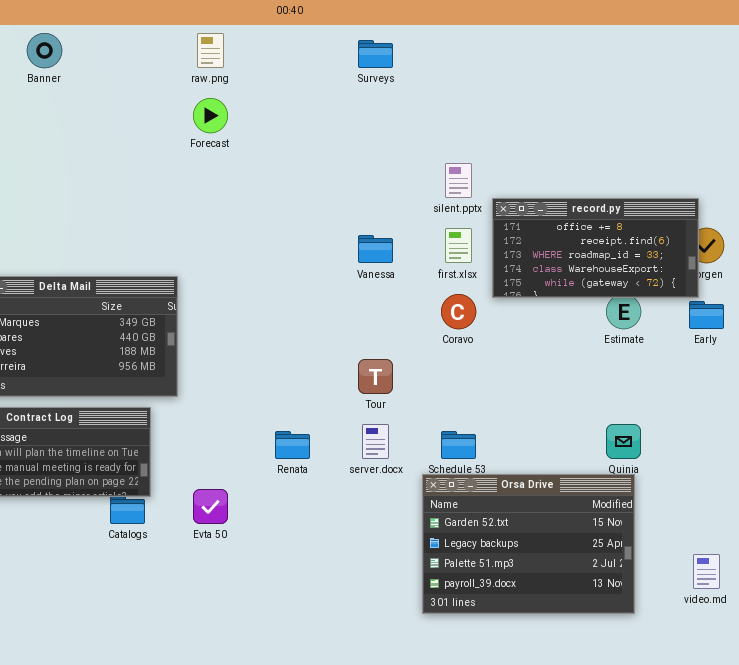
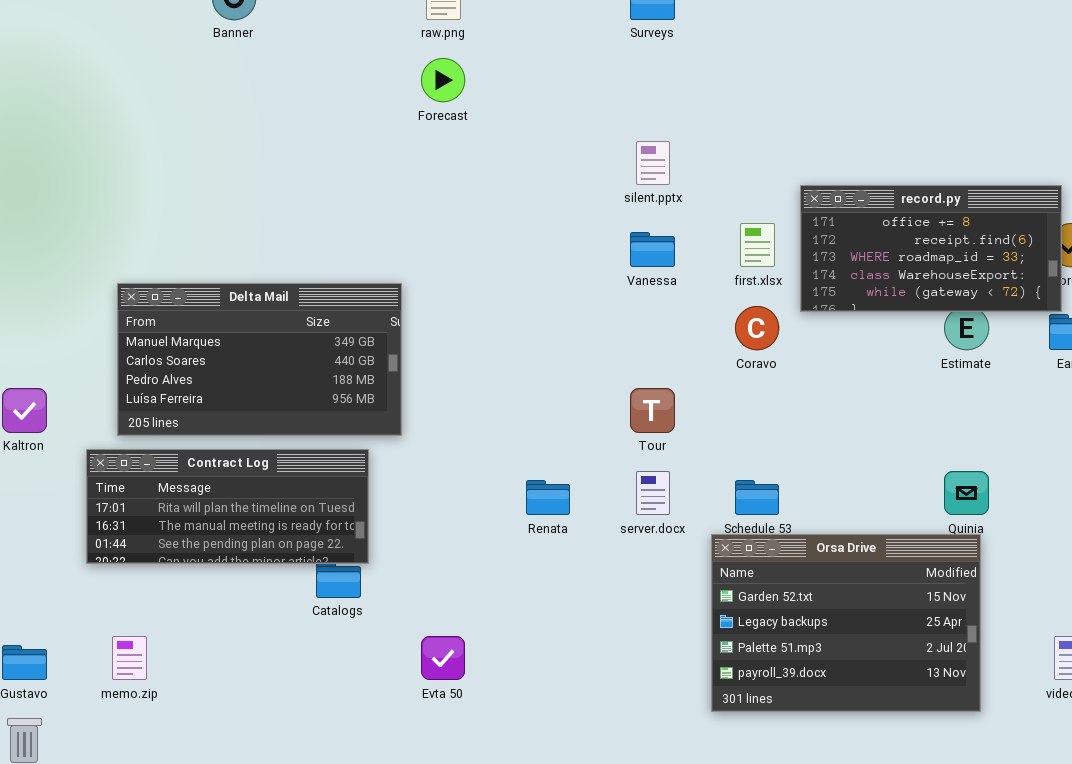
silent.pptx: [445,163,472,198] -> [636,141,670,185], moved
Evta 50: [193,489,228,524] -> [421,636,465,680], moved

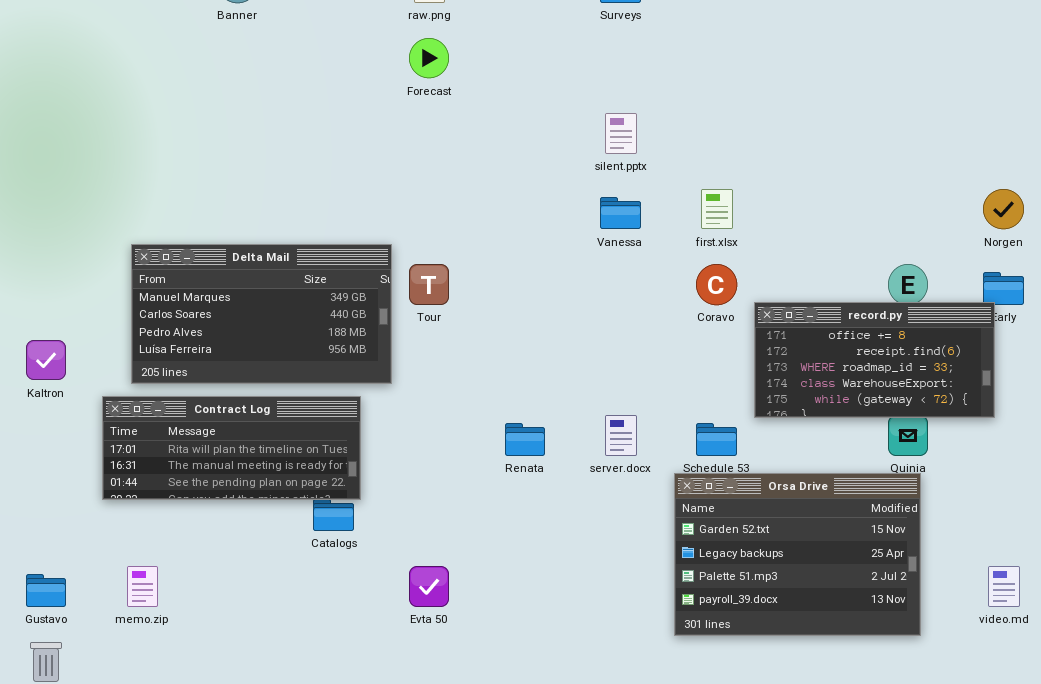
record.py: [800,185,1062,312] -> [754,302,995,418], moved
Tour: [630,388,675,433] -> [409,264,449,305], moved

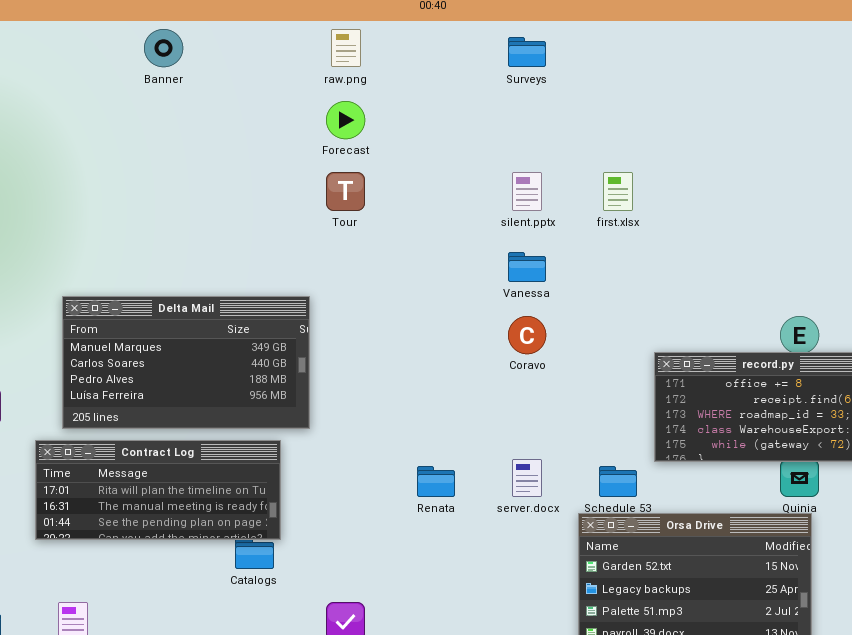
first.xlsx: [701,189,733,229] -> [603,172,633,211], moved
Tour: [409,264,449,305] -> [326,172,365,211], moved
Coravo: [696,264,737,305] -> [508,316,546,354], moved

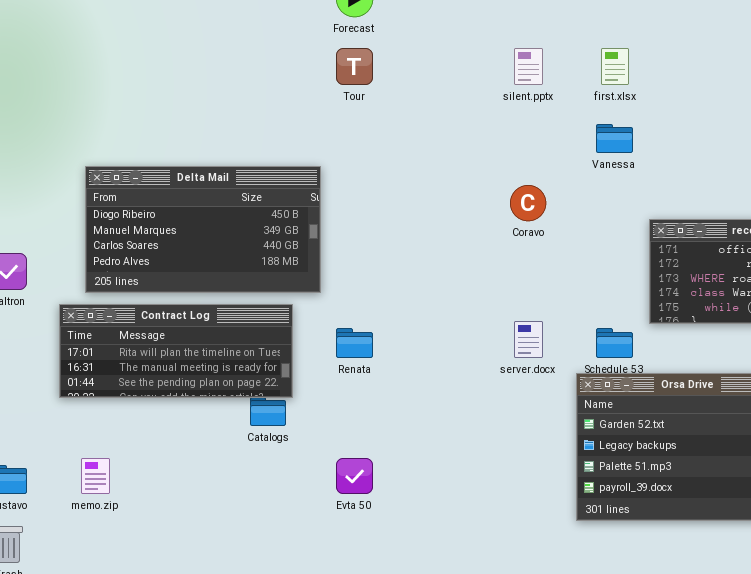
Vanessa: [508,252,546,282] -> [596,124,633,153], moved
Delta Mail: [62,296,310,429] -> [85,166,321,293], scrolled up 1 row
Renata: [417,466,455,497] -> [336,328,373,358], moved

